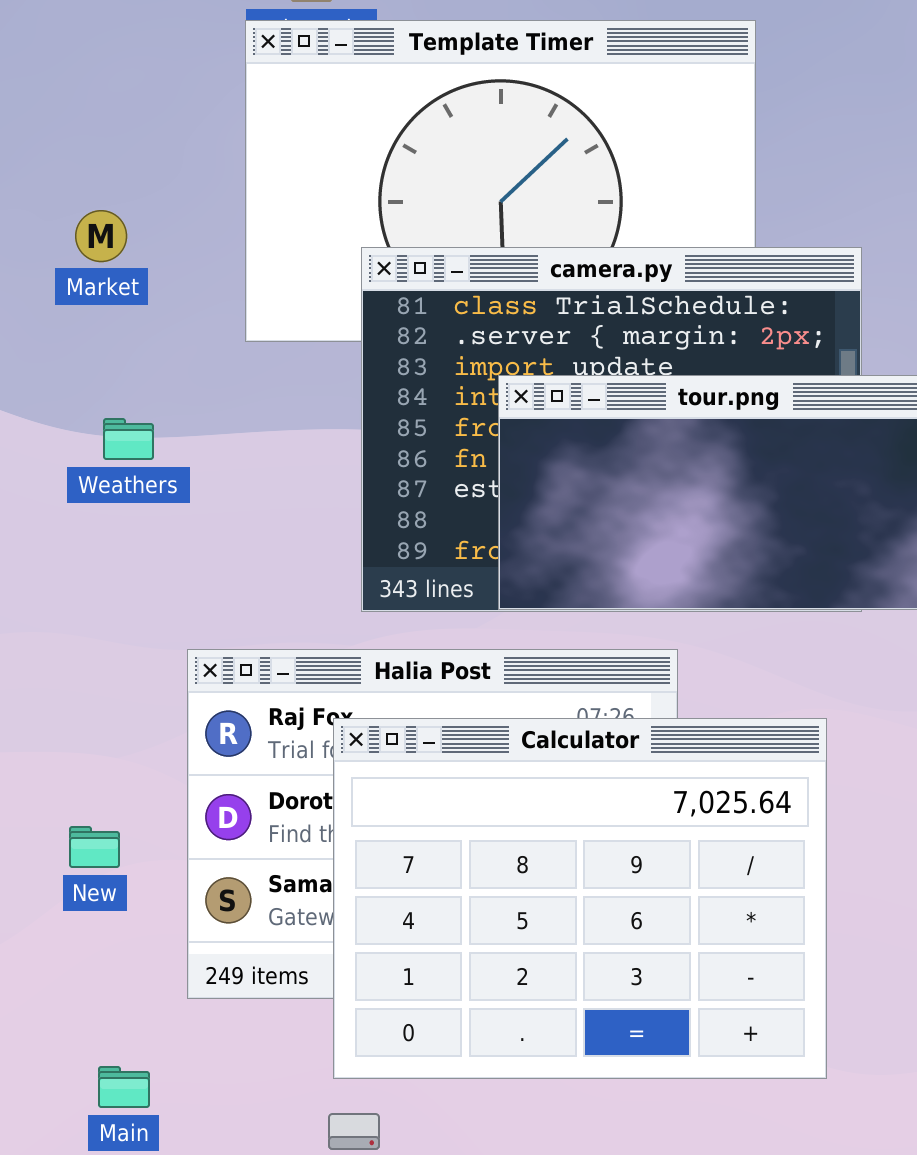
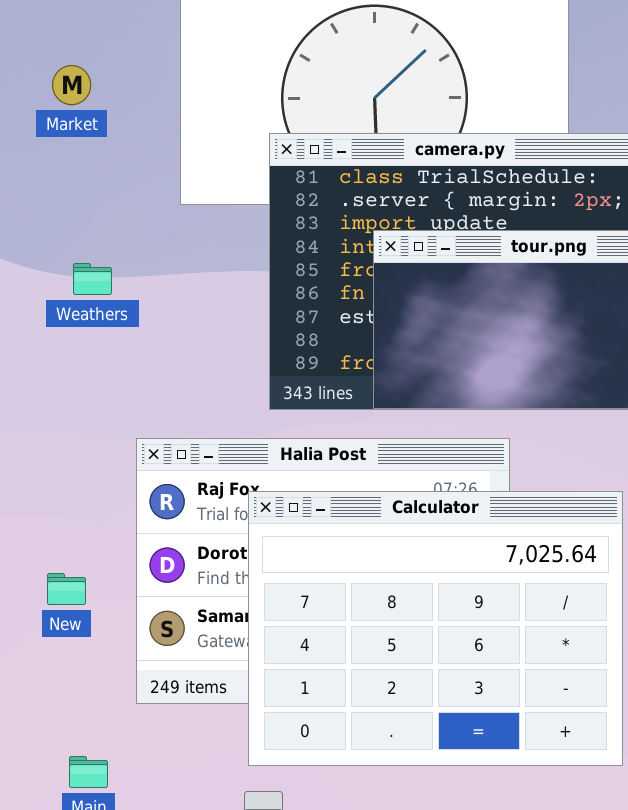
Market: [75,210,127,262] -> [52,65,91,105], moved

